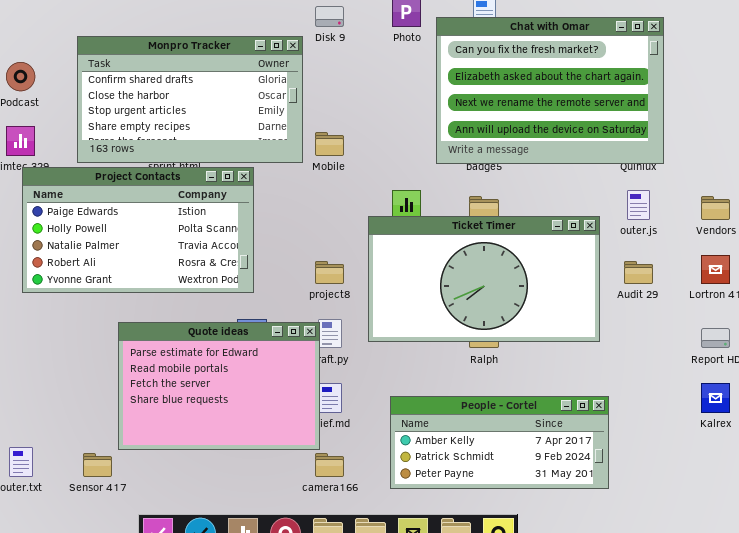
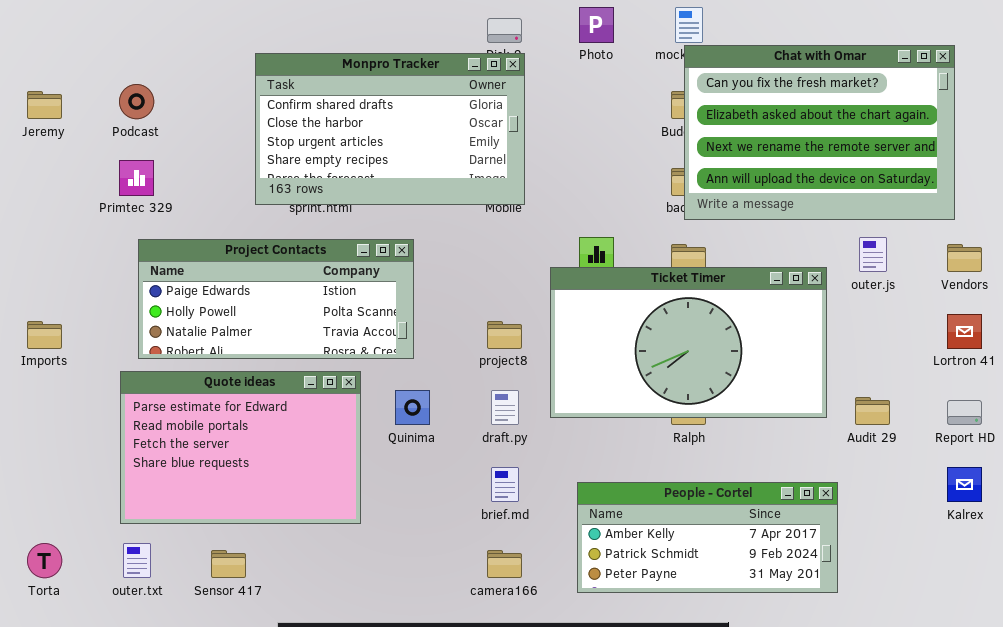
Chat with Omar: [436,17,664,164] -> [684,45,955,220], moved
Monpro Tracker: [77,36,303,163] -> [255,53,525,205], moved
Project Contacts: [22,167,254,293] -> [138,239,414,359], resized
Audit 29: [624,261,653,284] -> [855,397,890,425], moved
Quote ideas: [118,322,320,450] -> [120,371,361,524], moved

